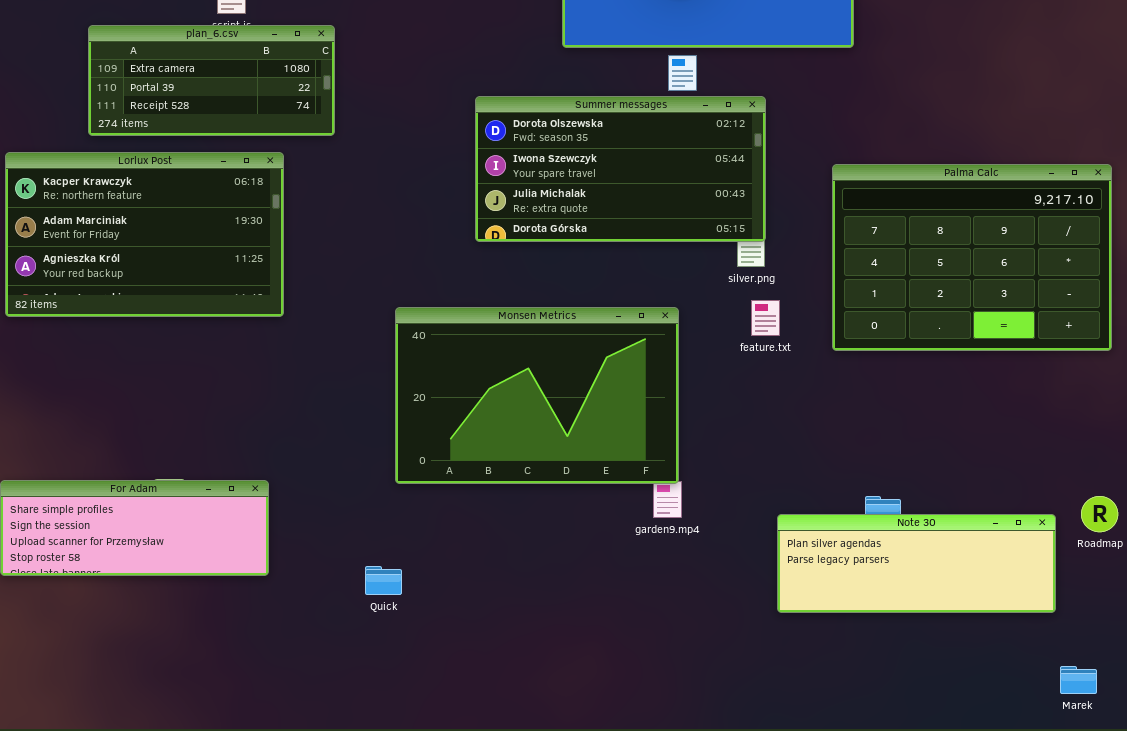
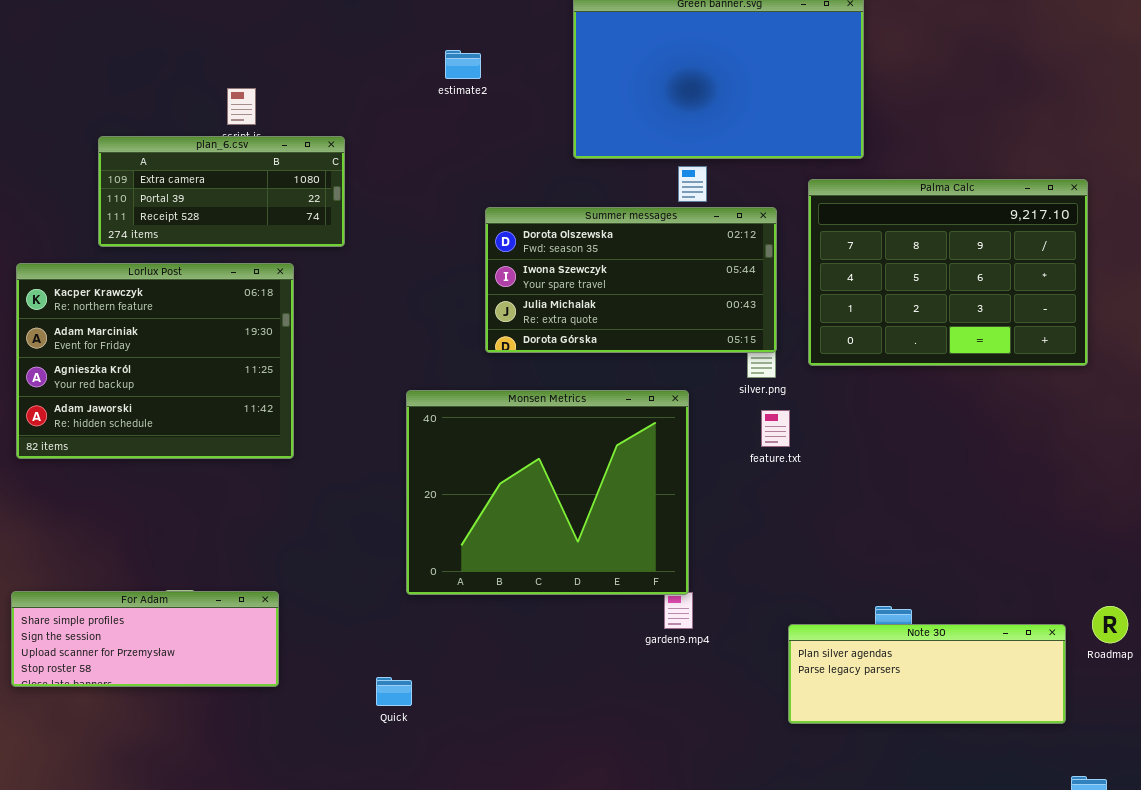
Lorlux Post: [5,152,284,317] -> [16,263,294,459], resized
Palma Calc: [832,164,1112,351] -> [808,179,1088,366], moved
Monsen Metrics: [395,307,679,484] -> [406,390,689,595], resized

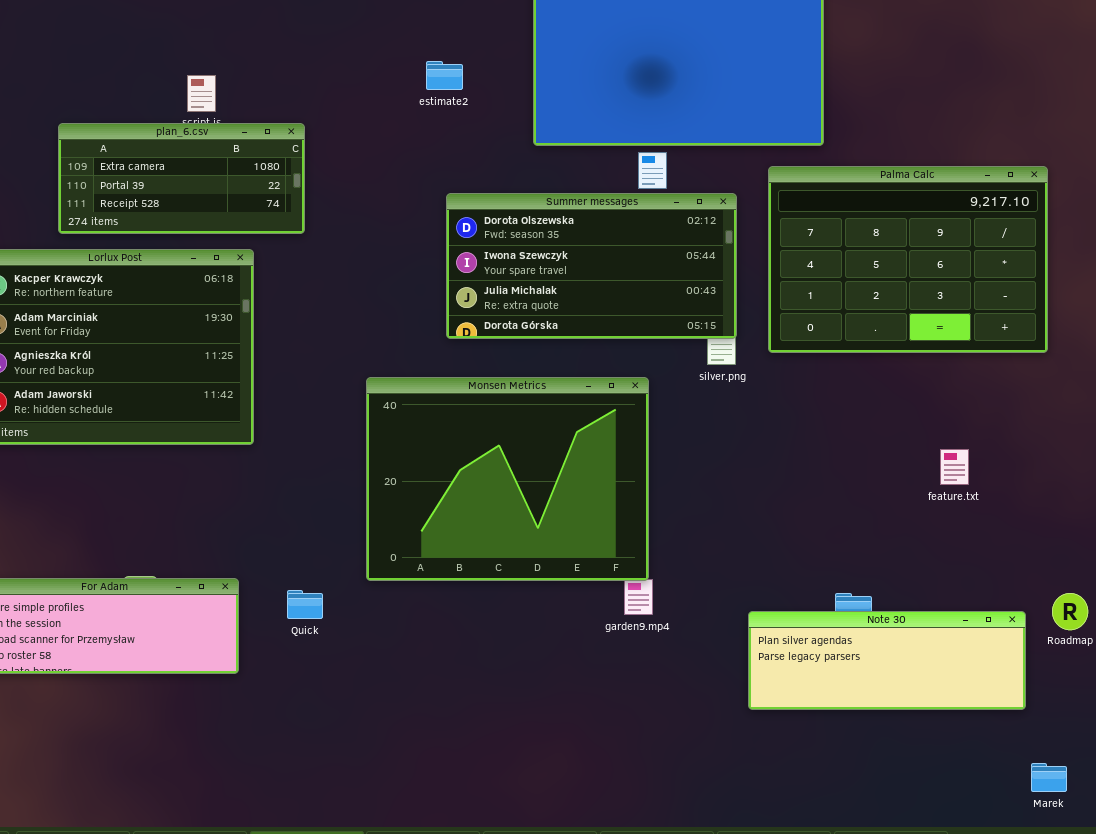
estimate2: [445,50,481,79] -> [426,61,463,90], moved
feature.txt: [761,410,790,447] -> [940,449,969,485], moved
Quick: [376,677,412,706] -> [287,590,323,619], moved

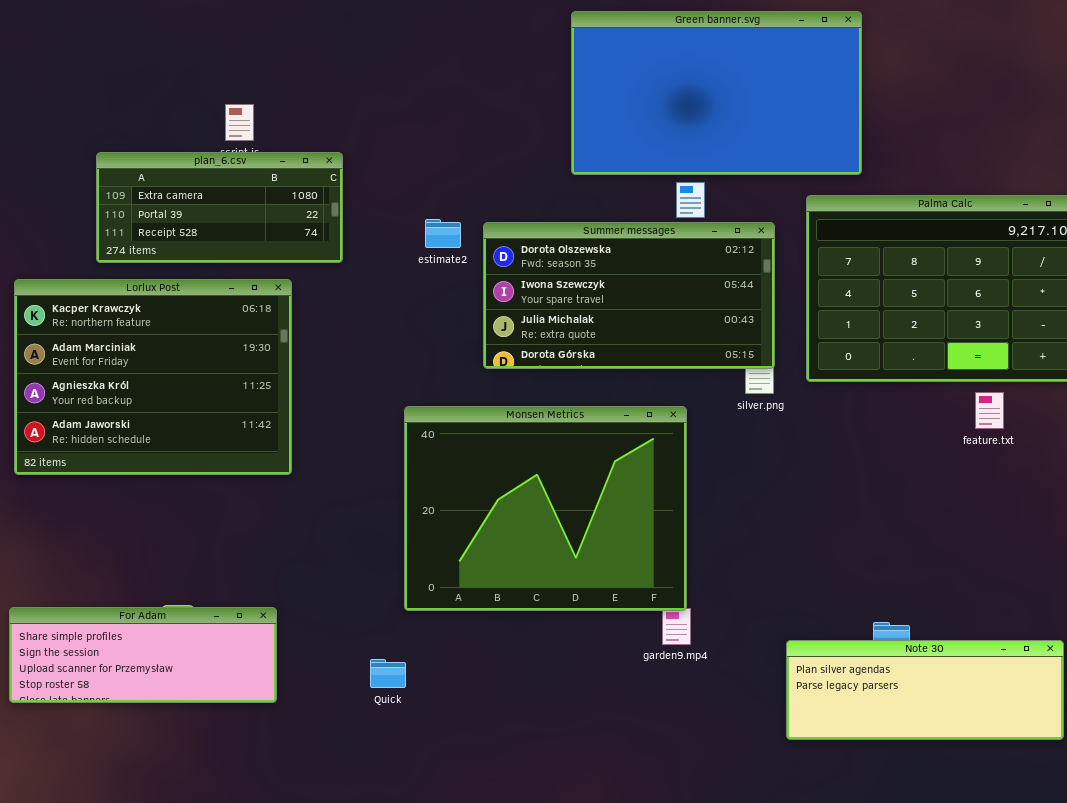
estimate2: [426,61,463,90] -> [425,219,461,248], moved
feature.txt: [940,449,969,485] -> [975,392,1004,429], moved
Quick: [287,590,323,619] -> [370,659,406,688], moved

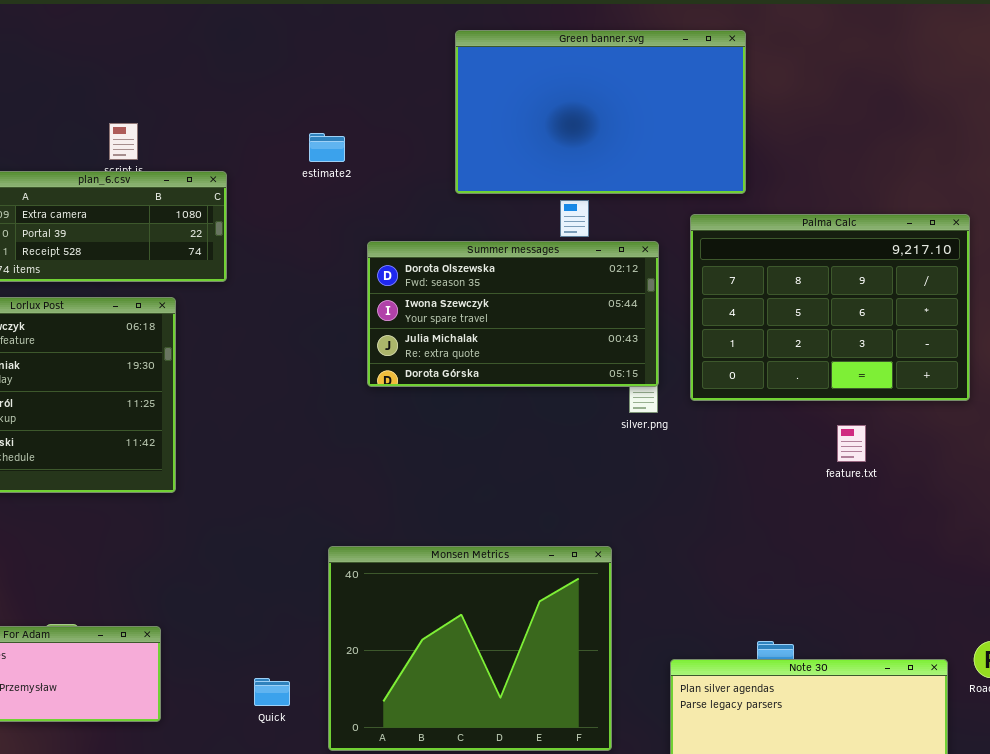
estimate2: [425,219,461,248] -> [309,133,345,162], moved
feature.txt: [975,392,1004,429] -> [837,425,866,462], moved
Monsen Metrics: [404,406,687,611] -> [328,546,612,751], moved

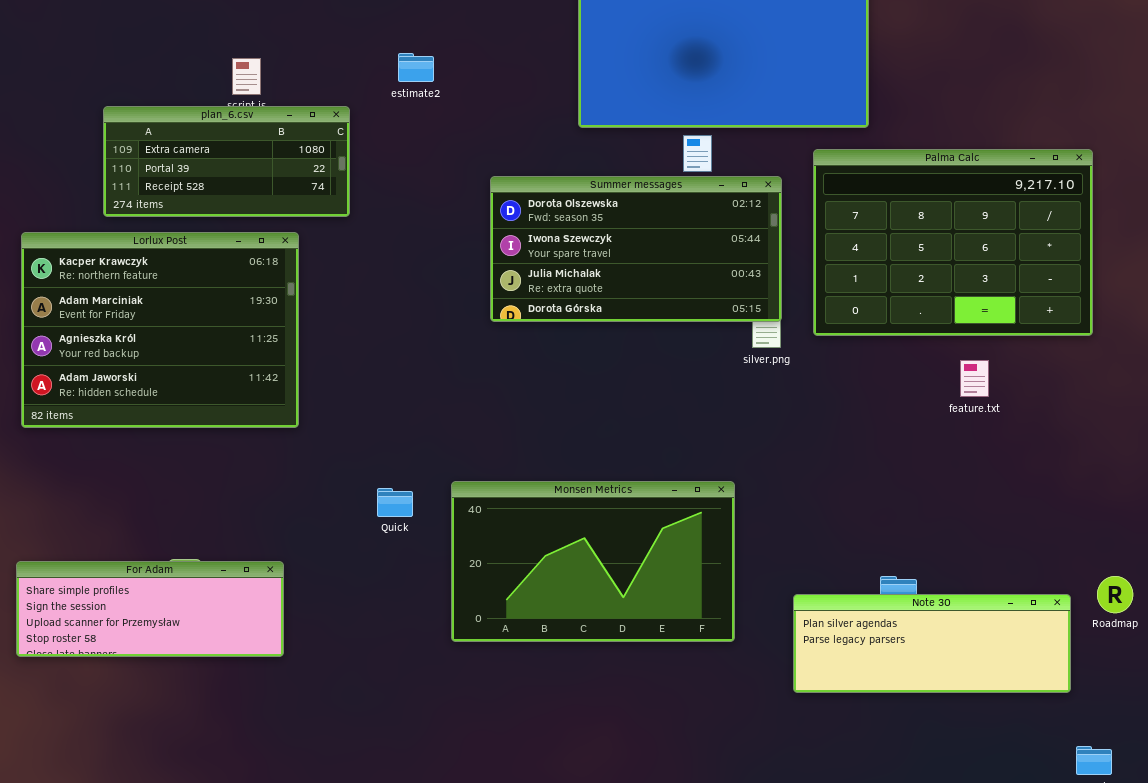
estimate2: [309,133,345,162] -> [398,53,434,82], moved
Monsen Metrics: [328,546,612,751] -> [451,481,735,642], resized
Quick: [254,678,290,706] -> [377,488,413,517], moved

